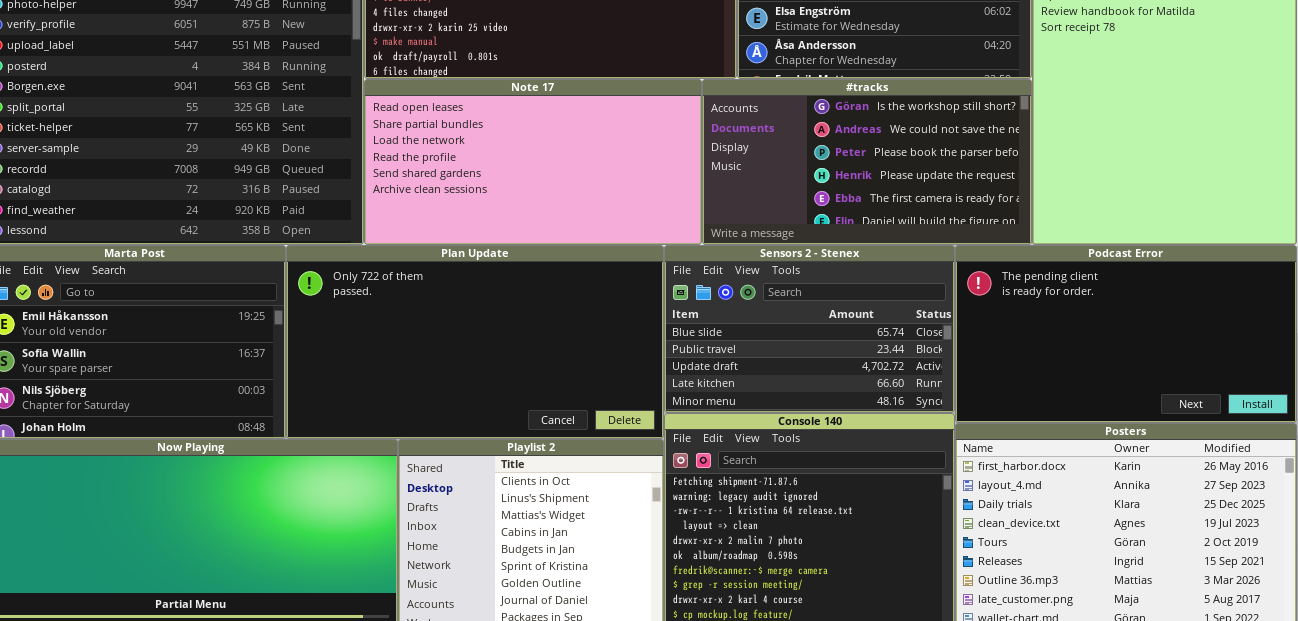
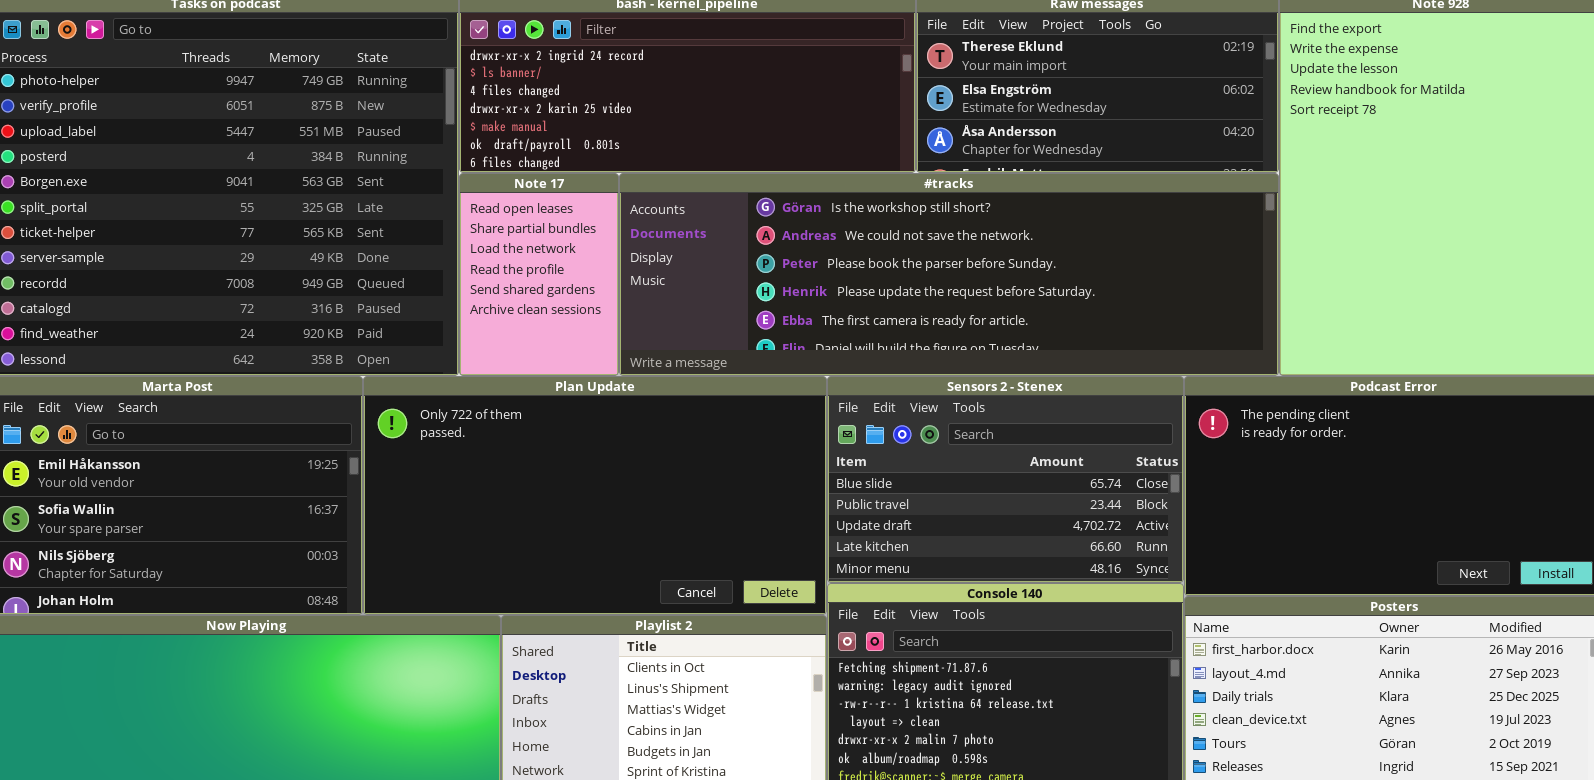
Note 17: [364,79,702,245] -> [459,173,619,376], resized
#tracks: [702,79,1032,245] -> [619,173,1279,376], resized

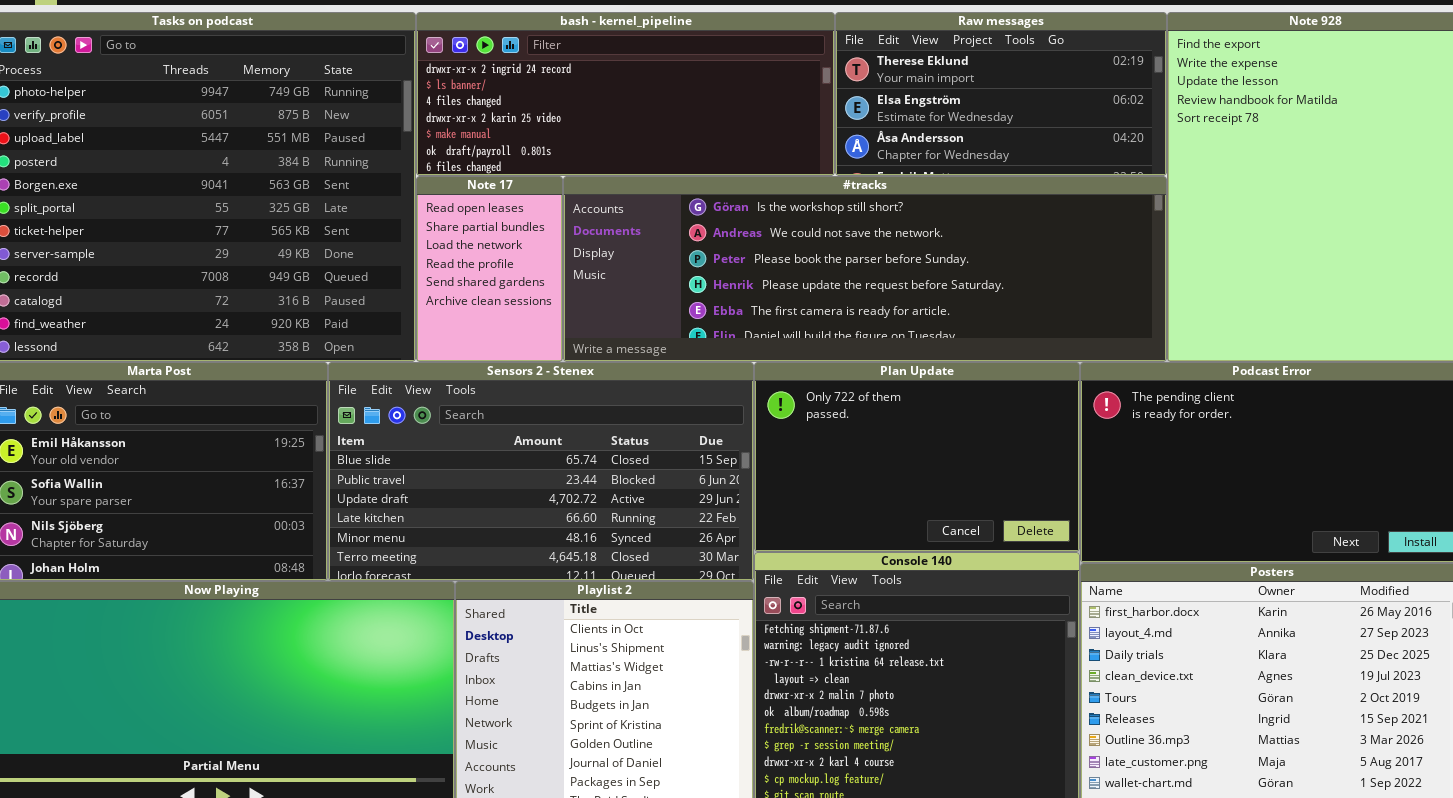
Plan Update: [363,376,827,615] -> [754,362,1080,552], moved, resized
Sensors 2 - Stenex: [827,376,1184,583] -> [328,362,754,581], moved, resized

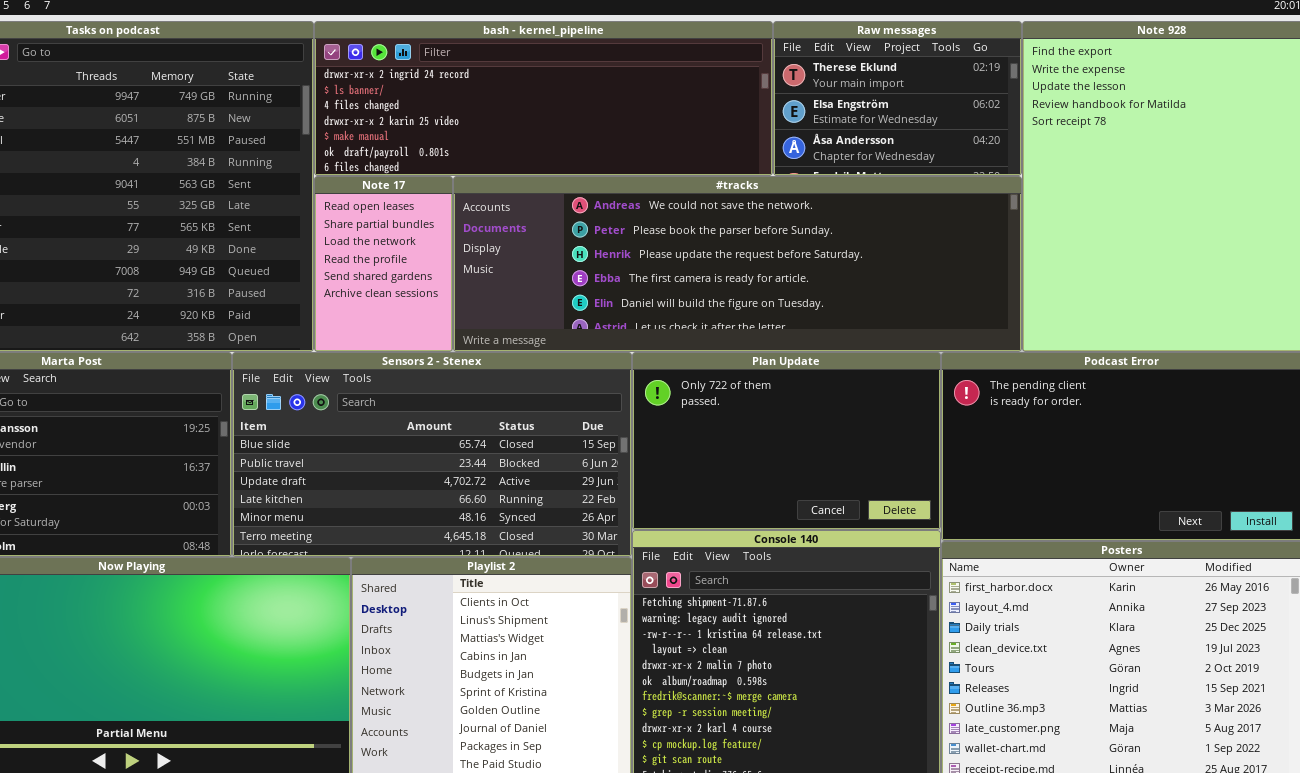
bash - kernel_pipeline: [416,12,835,176] -> [314,21,773,176], resized
Raw messages: [835,12,1167,176] -> [773,21,1022,176], resized
#tracks: [563,176,1167,362] -> [453,176,1022,352], scrolled down 1 row

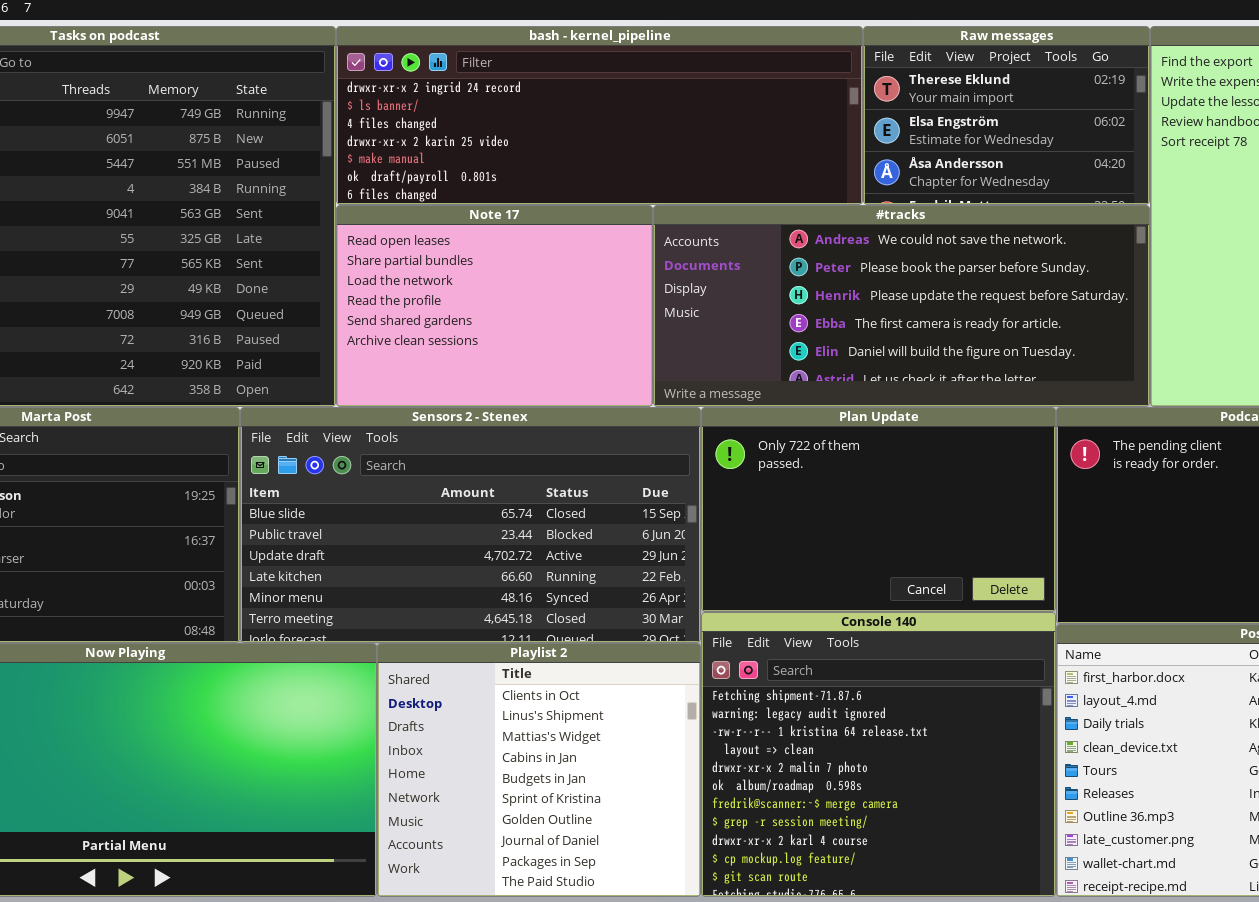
Note 17: [314,176,453,352] -> [336,205,653,407], resized
#tracks: [453,176,1022,352] -> [653,205,1150,407], resized

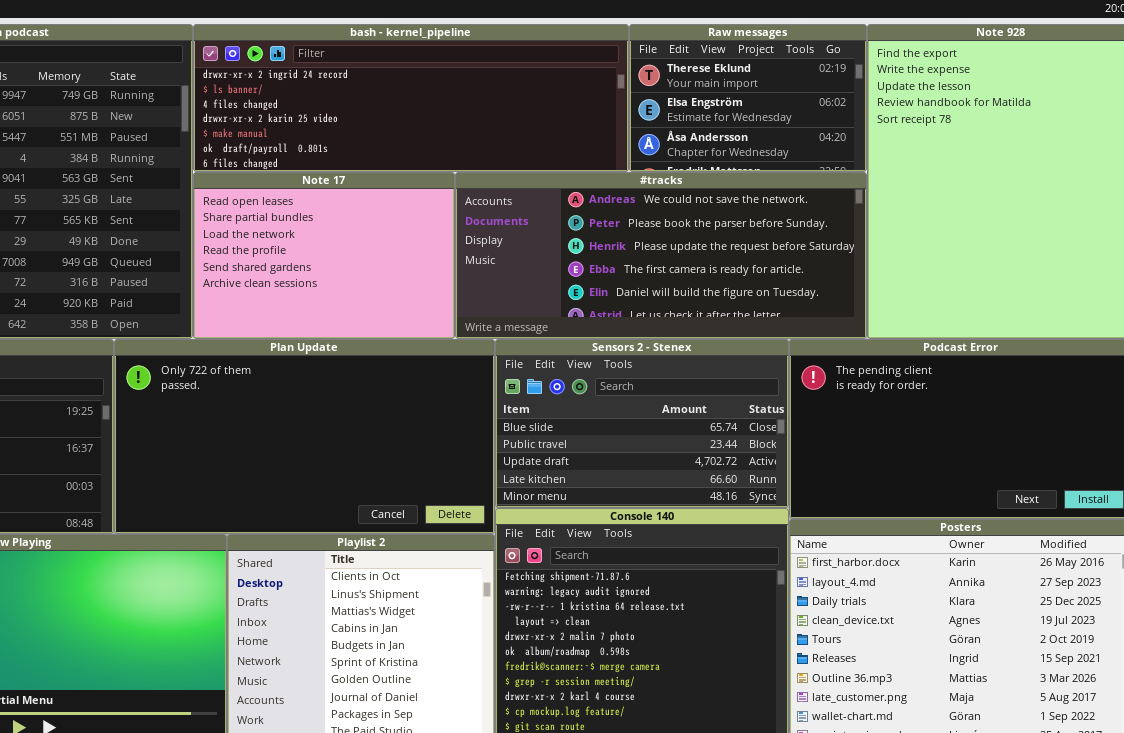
Sensors 2 - Stenex: [240,407,701,643] -> [495,339,789,508], moved, resized
Plan Update: [701,407,1056,612] -> [114,339,495,534], moved, resized

